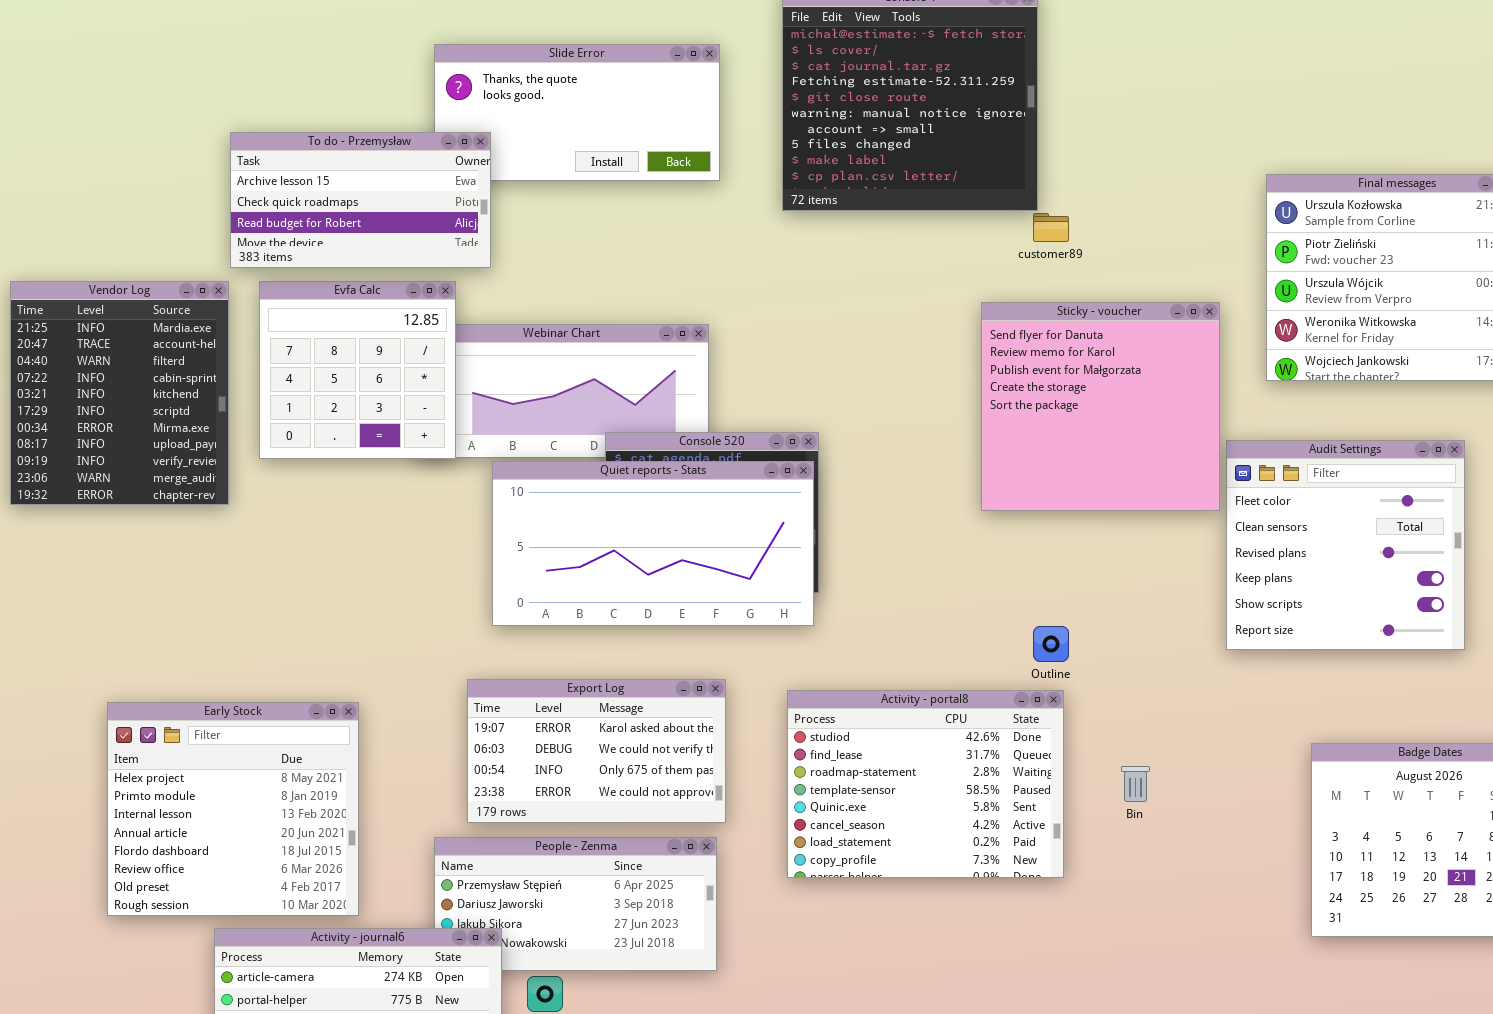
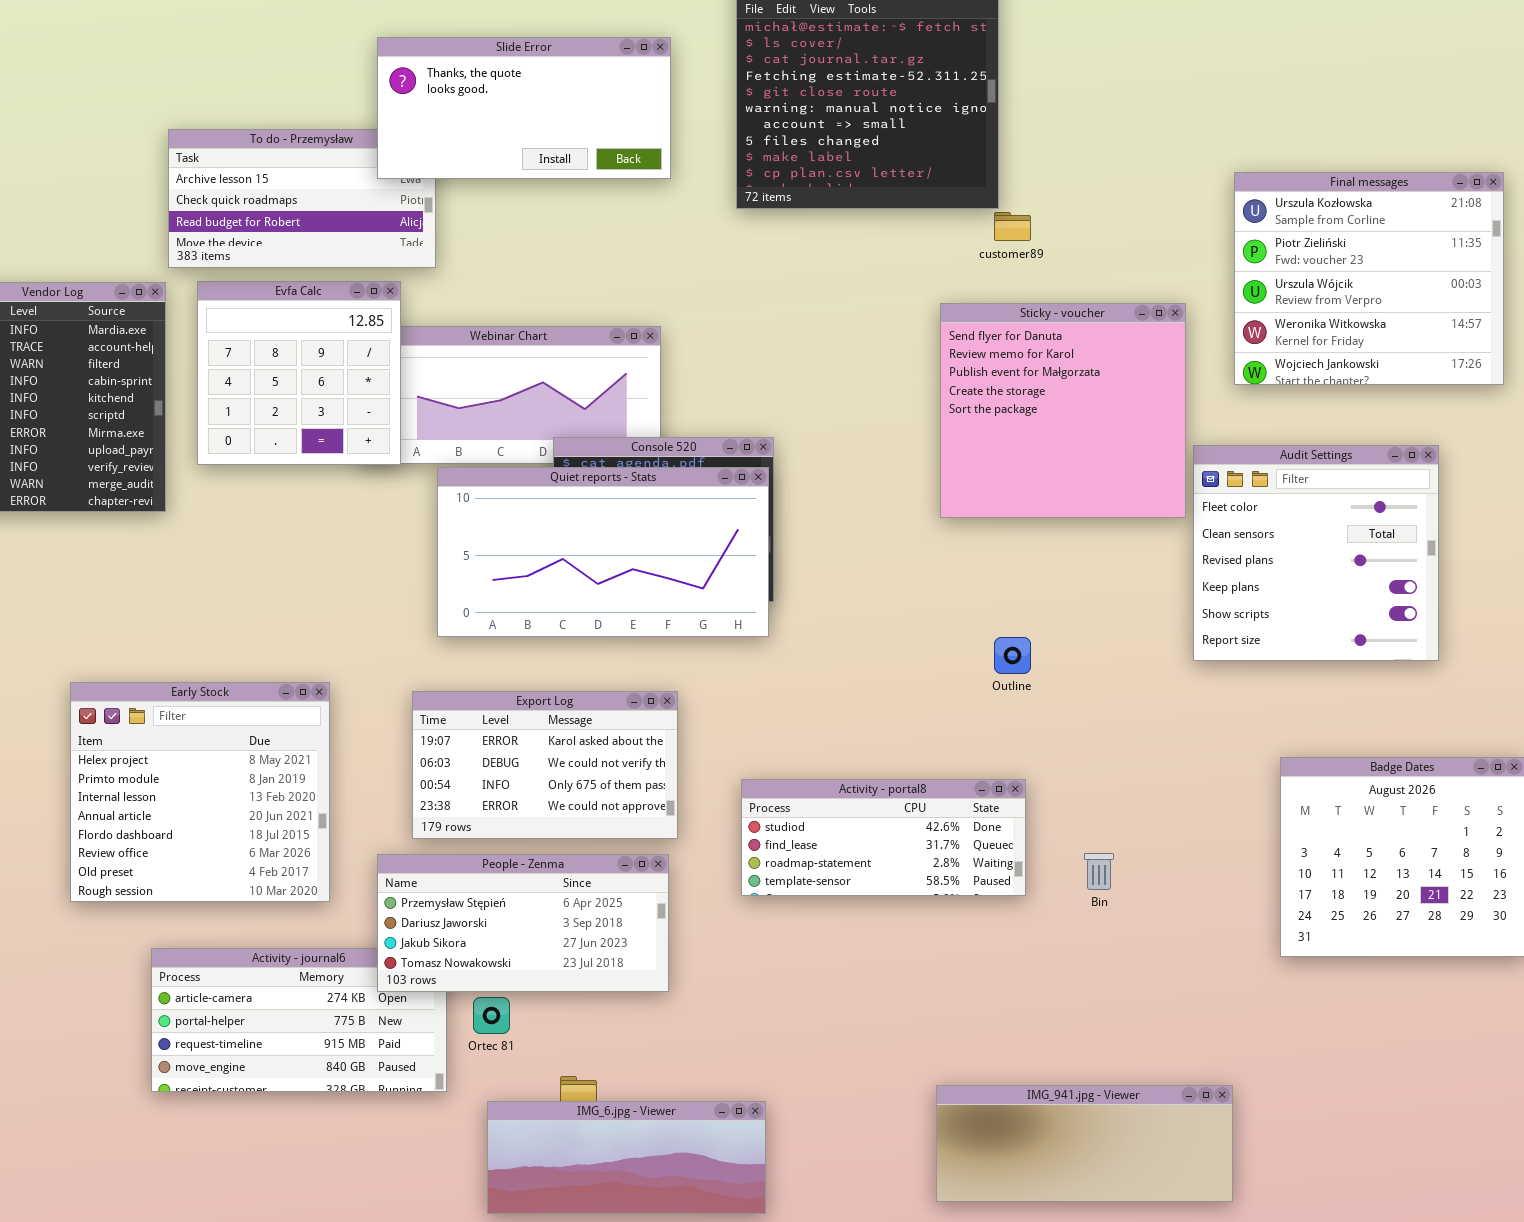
Slide Error: [434,44,720,181] -> [377,37,671,179], raised
Activity - portal8: [787,690,1064,878] -> [741,779,1026,896], resized
Early Stock: [107,702,359,916] -> [70,682,330,902], moved
Bin: [1121,766,1150,802] -> [1084,853,1114,890], moved
People - Zenma: [434,837,717,971] -> [377,854,669,992], raised

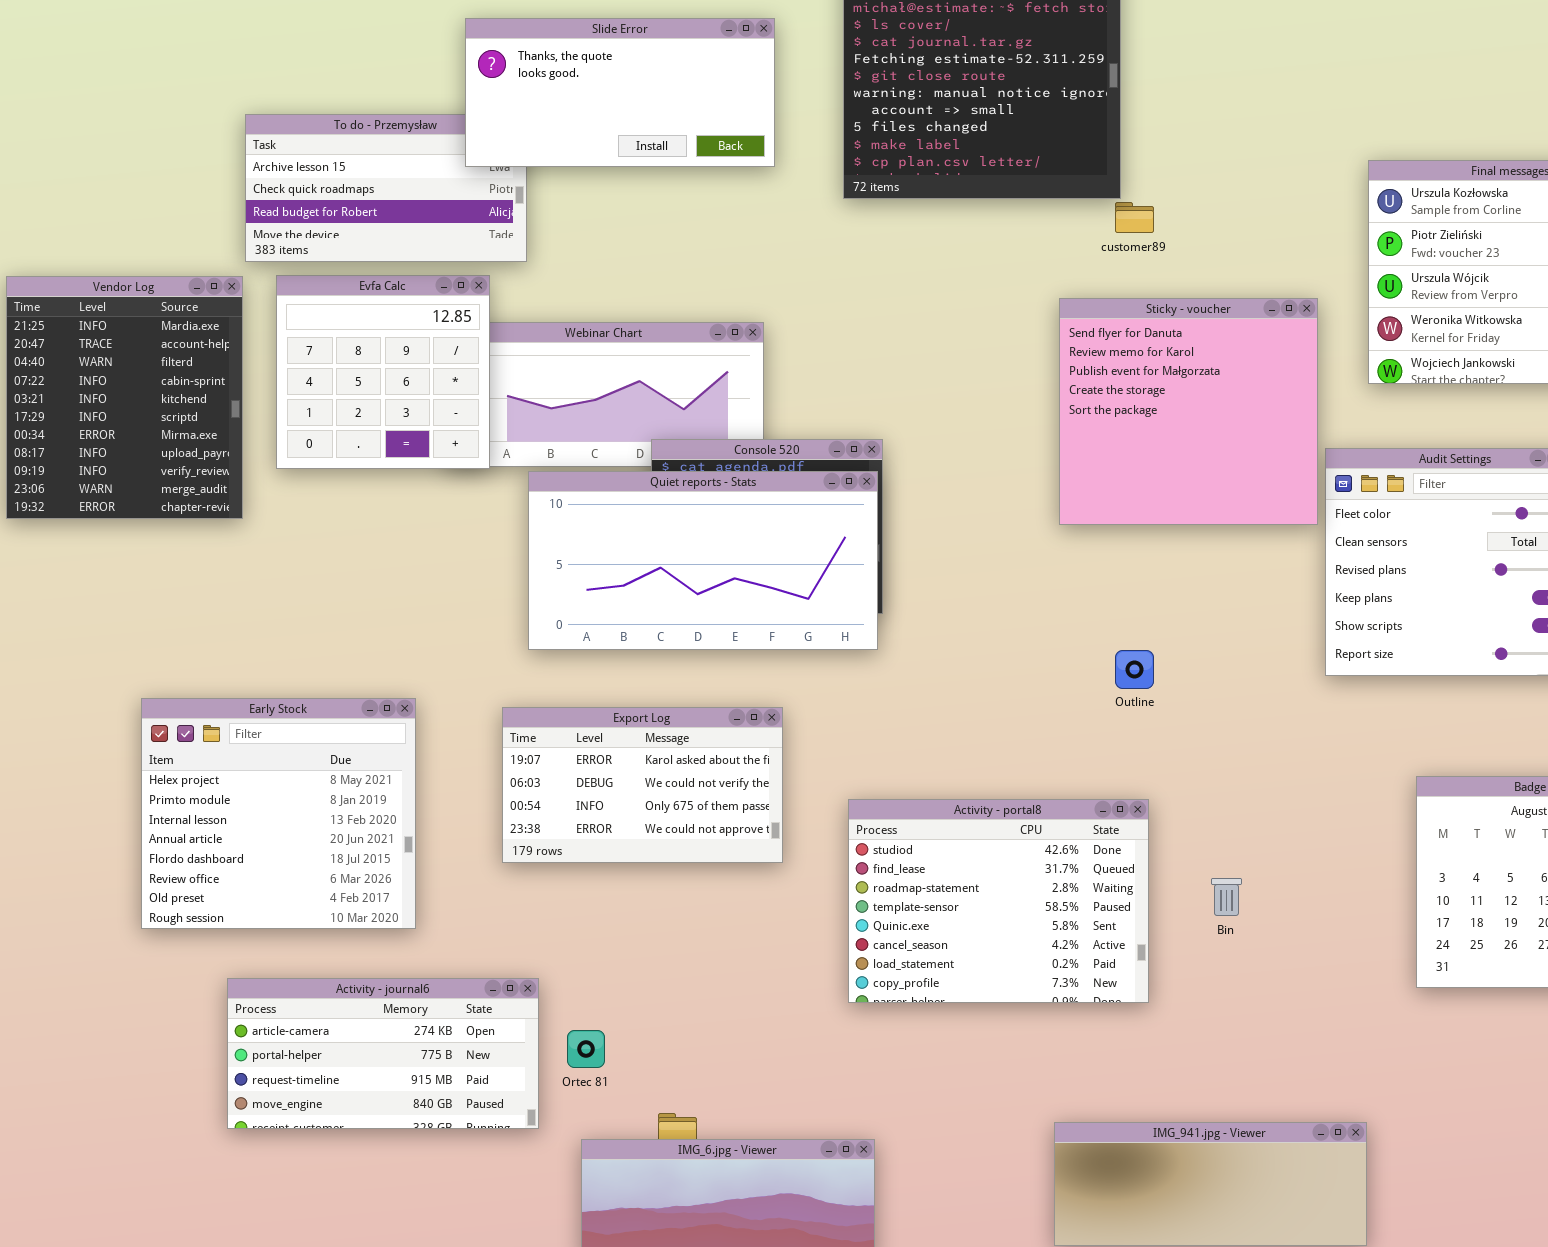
Activity - portal8: [741,779,1026,896] -> [848,799,1149,1003], resized
People - Zenma: [377,854,669,992] -> none, closed

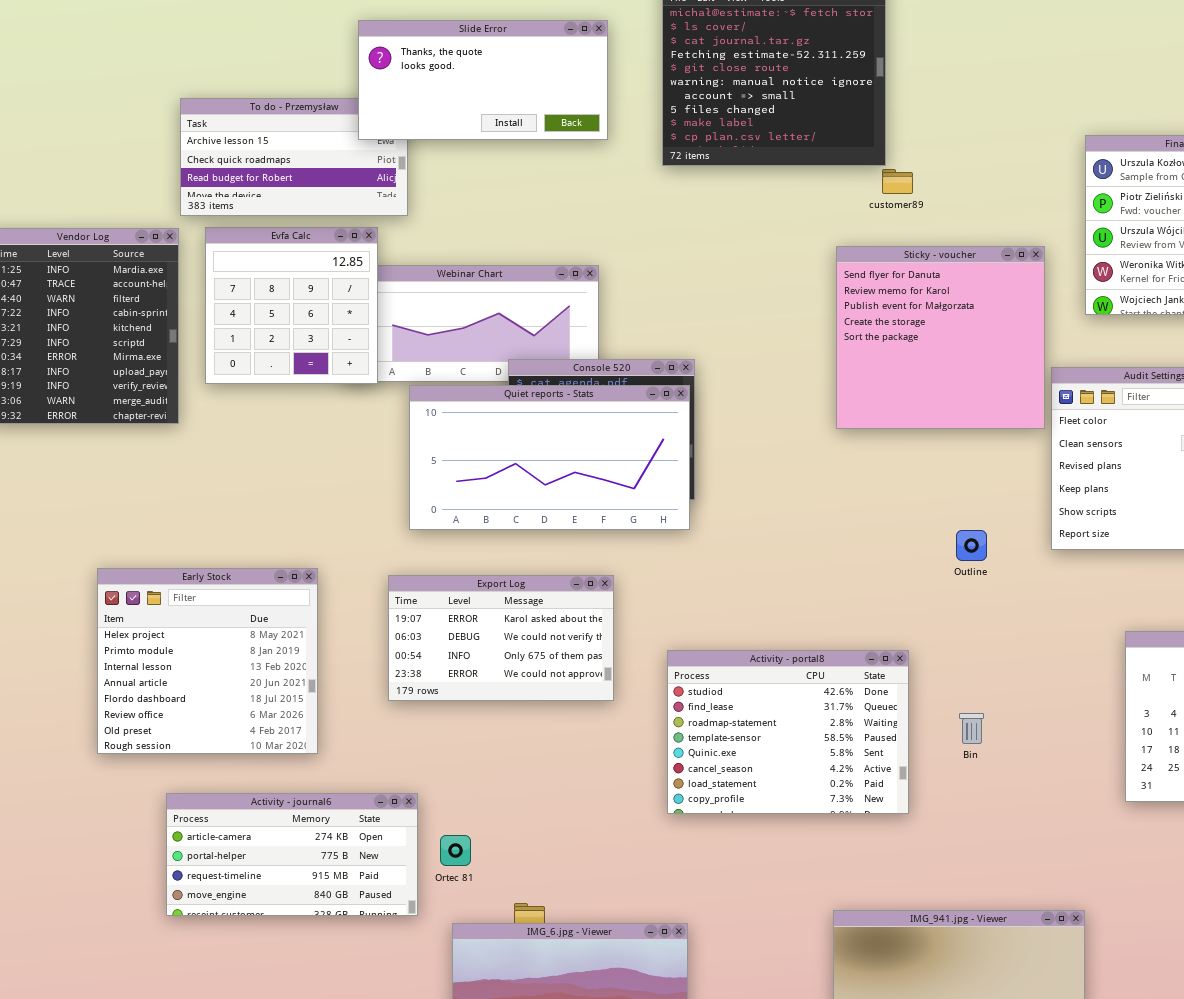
Outline: [1115,650,1154,689] -> [956,530,987,561], moved

